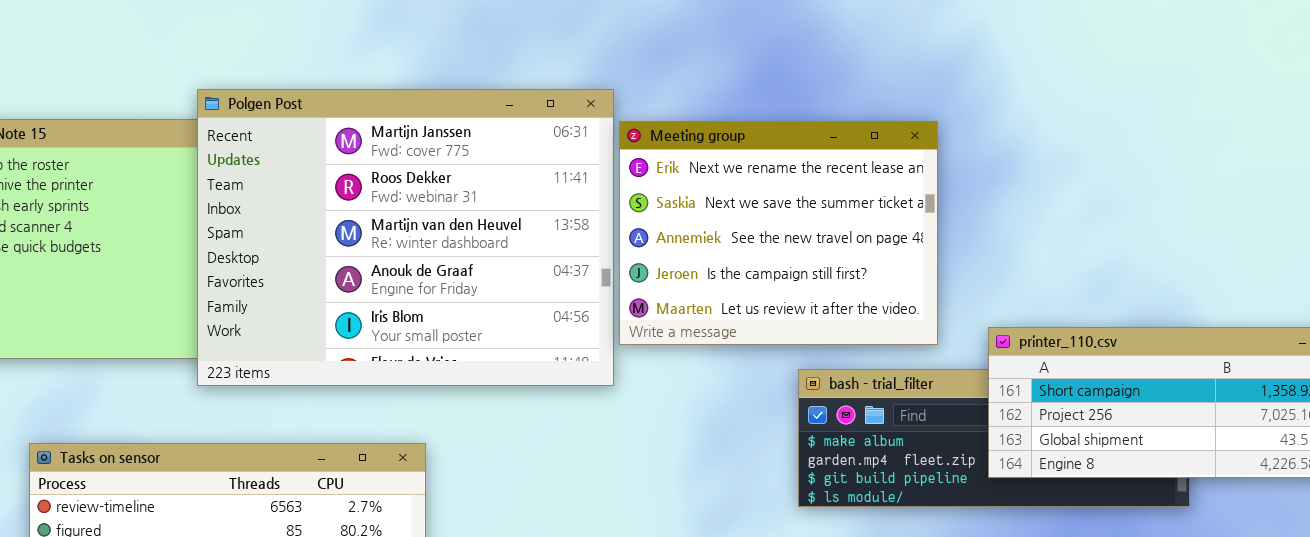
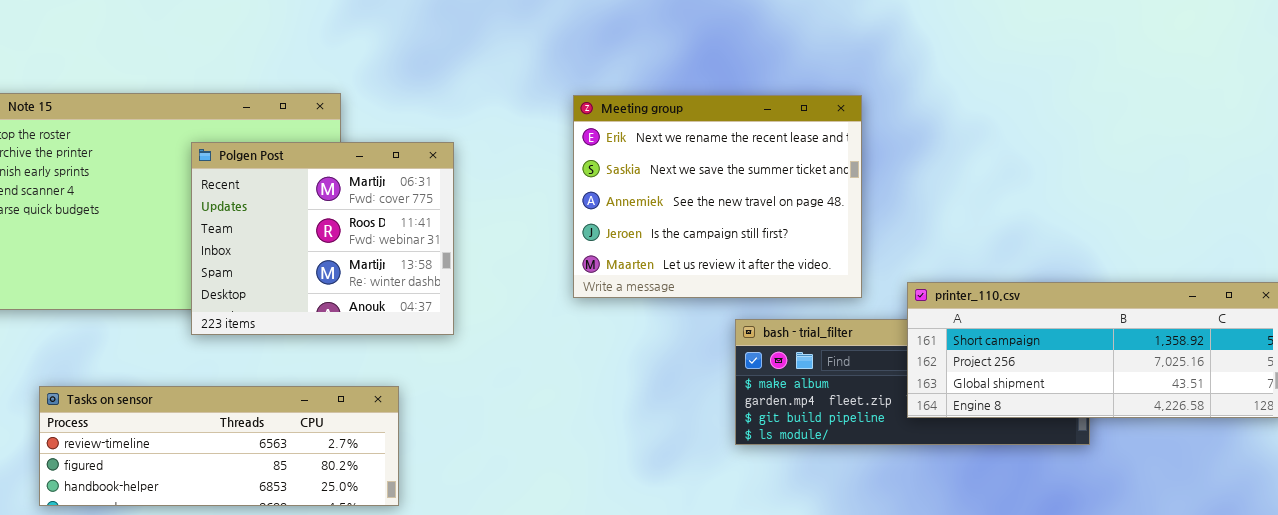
Polgen Post: [197,89,614,386] -> [191,142,454,335], resized

